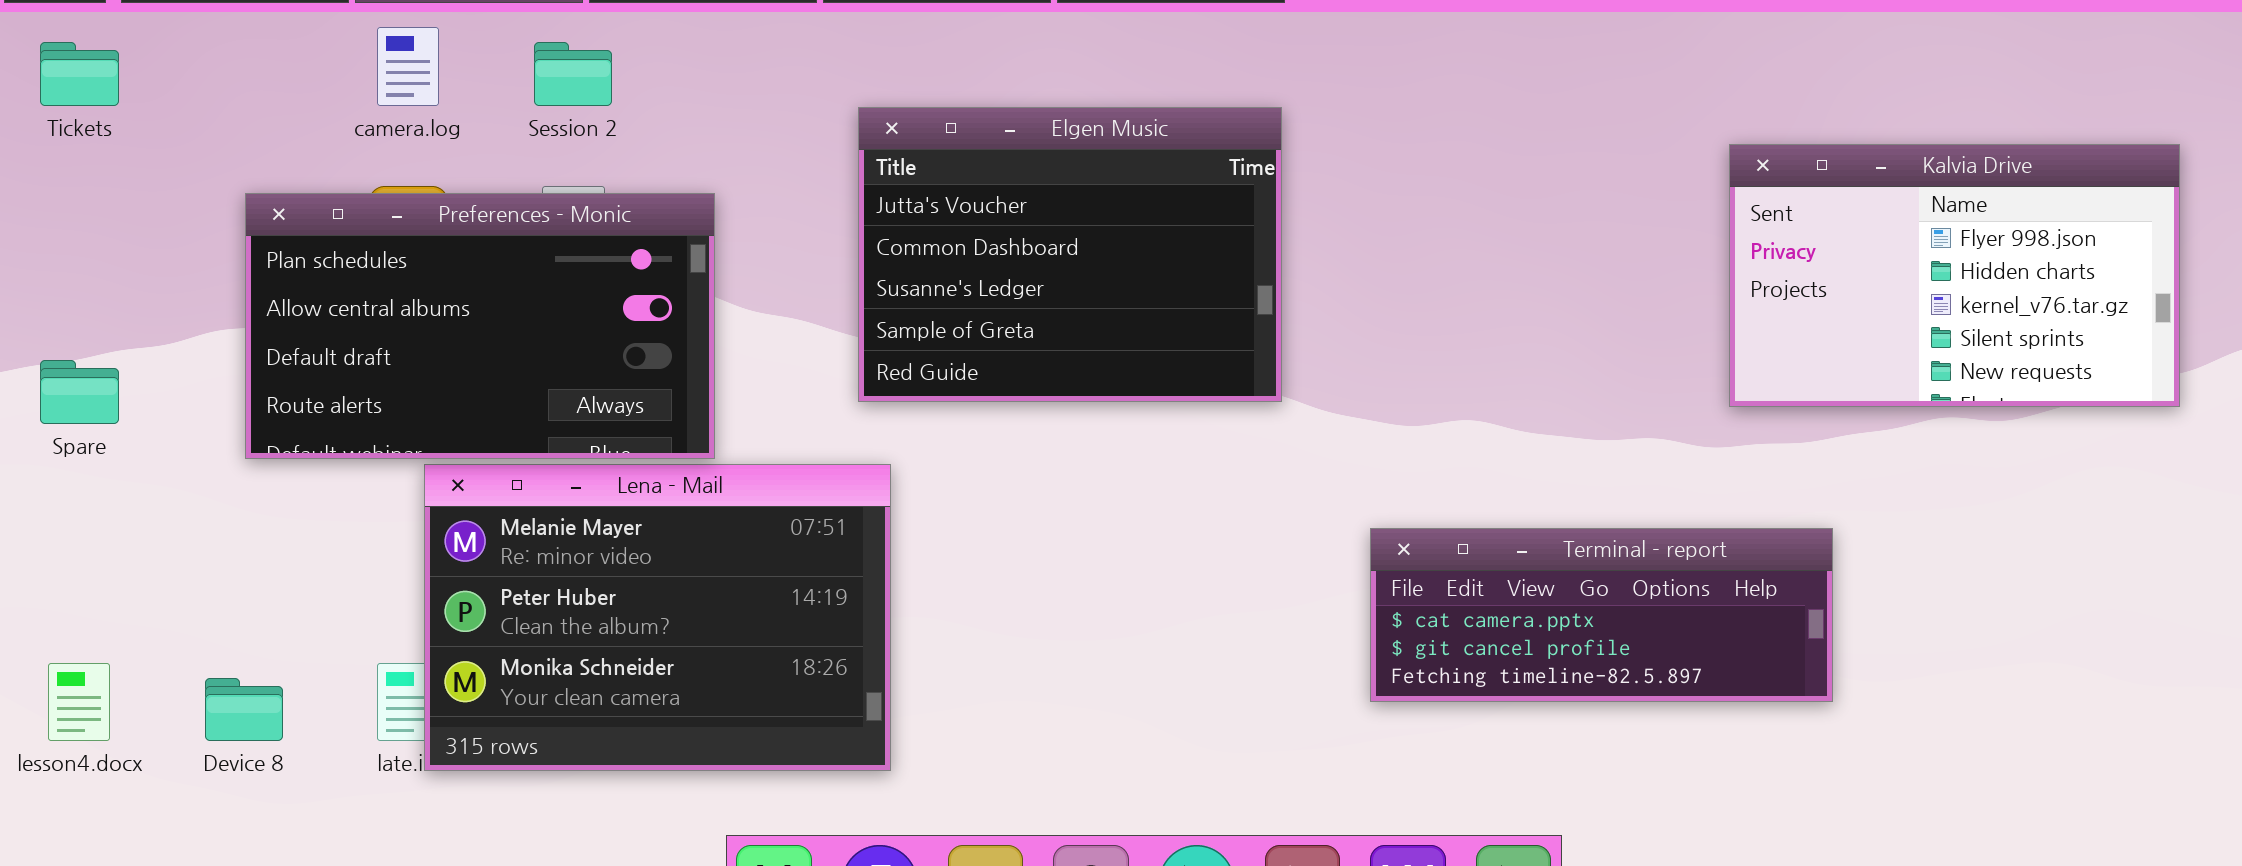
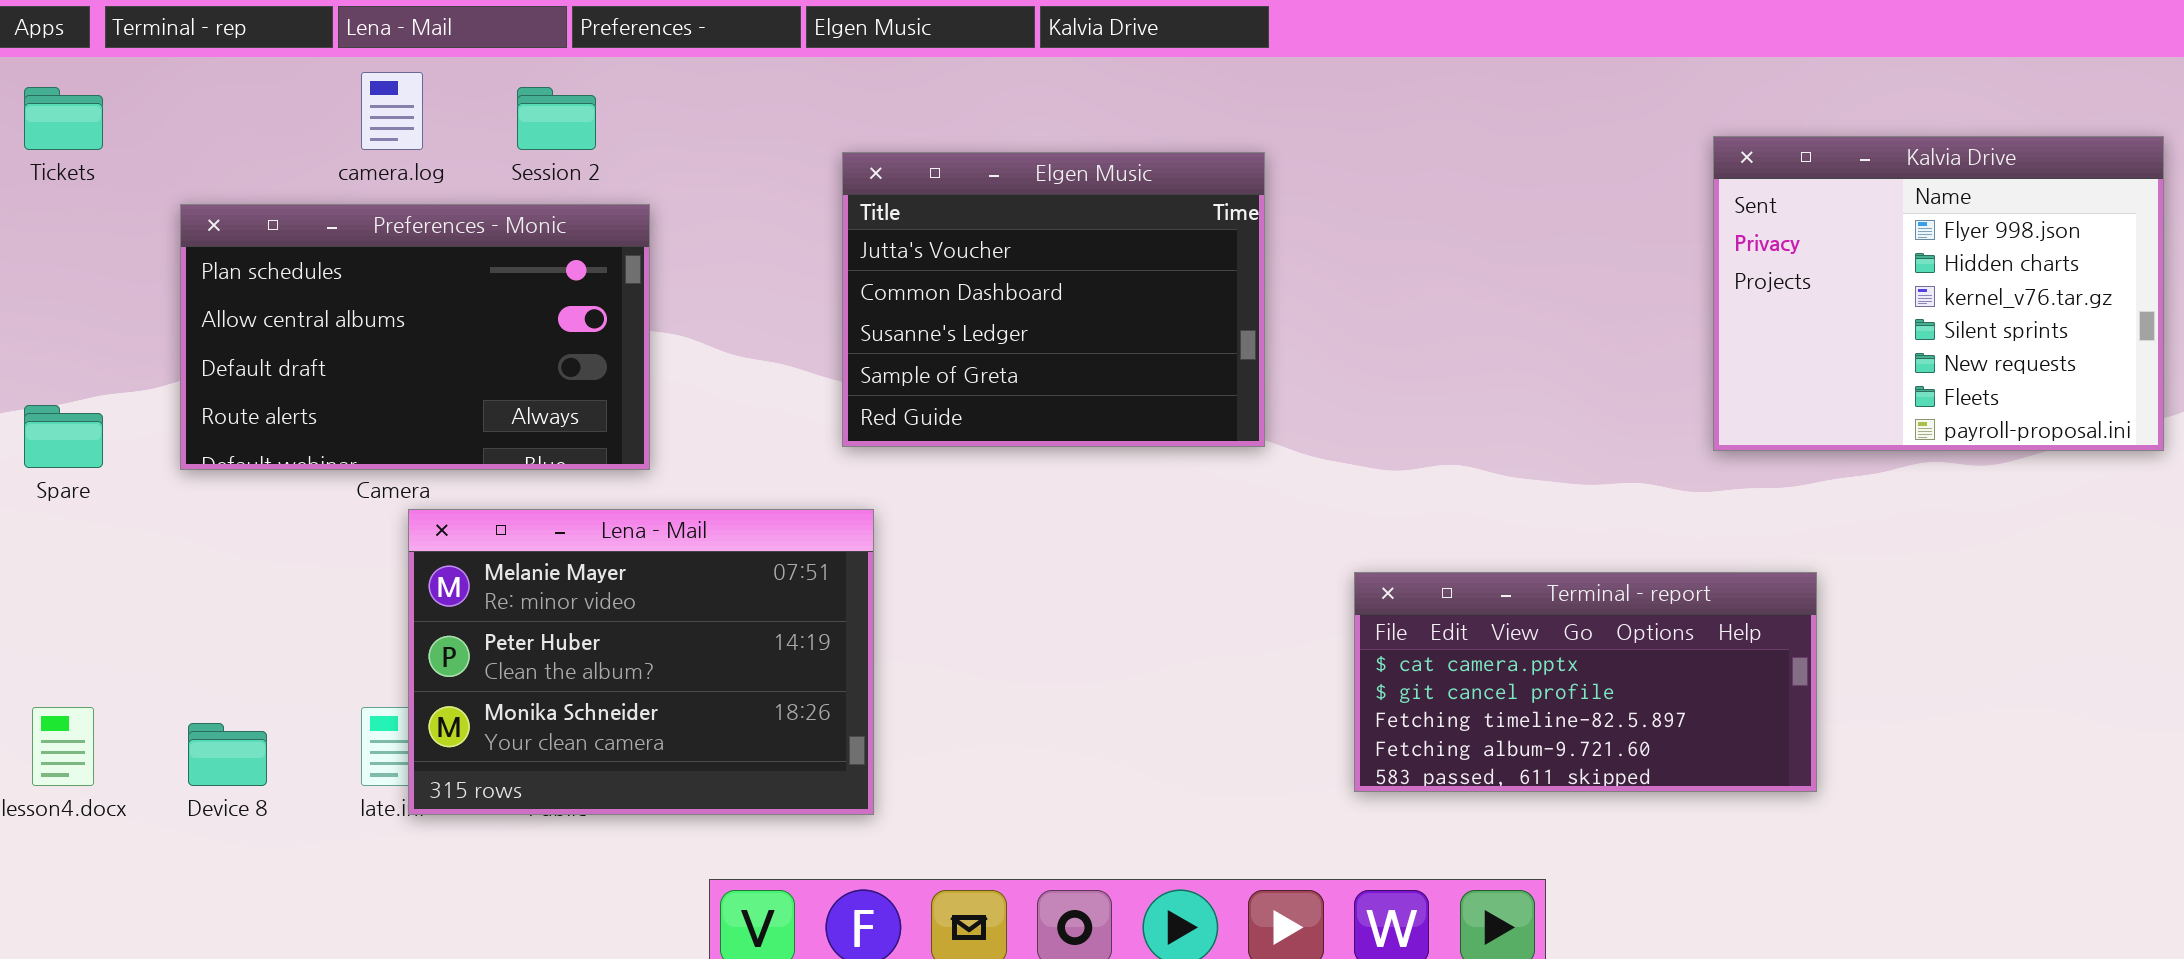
Kalvia Drive: [1729,144,2180,407] -> [1713,136,2164,451], resized
Preferences - Monic: [245,193,715,459] -> [180,204,650,470], moved
Terminal - report: [1370,528,1833,702] -> [1354,572,1817,792], resized

